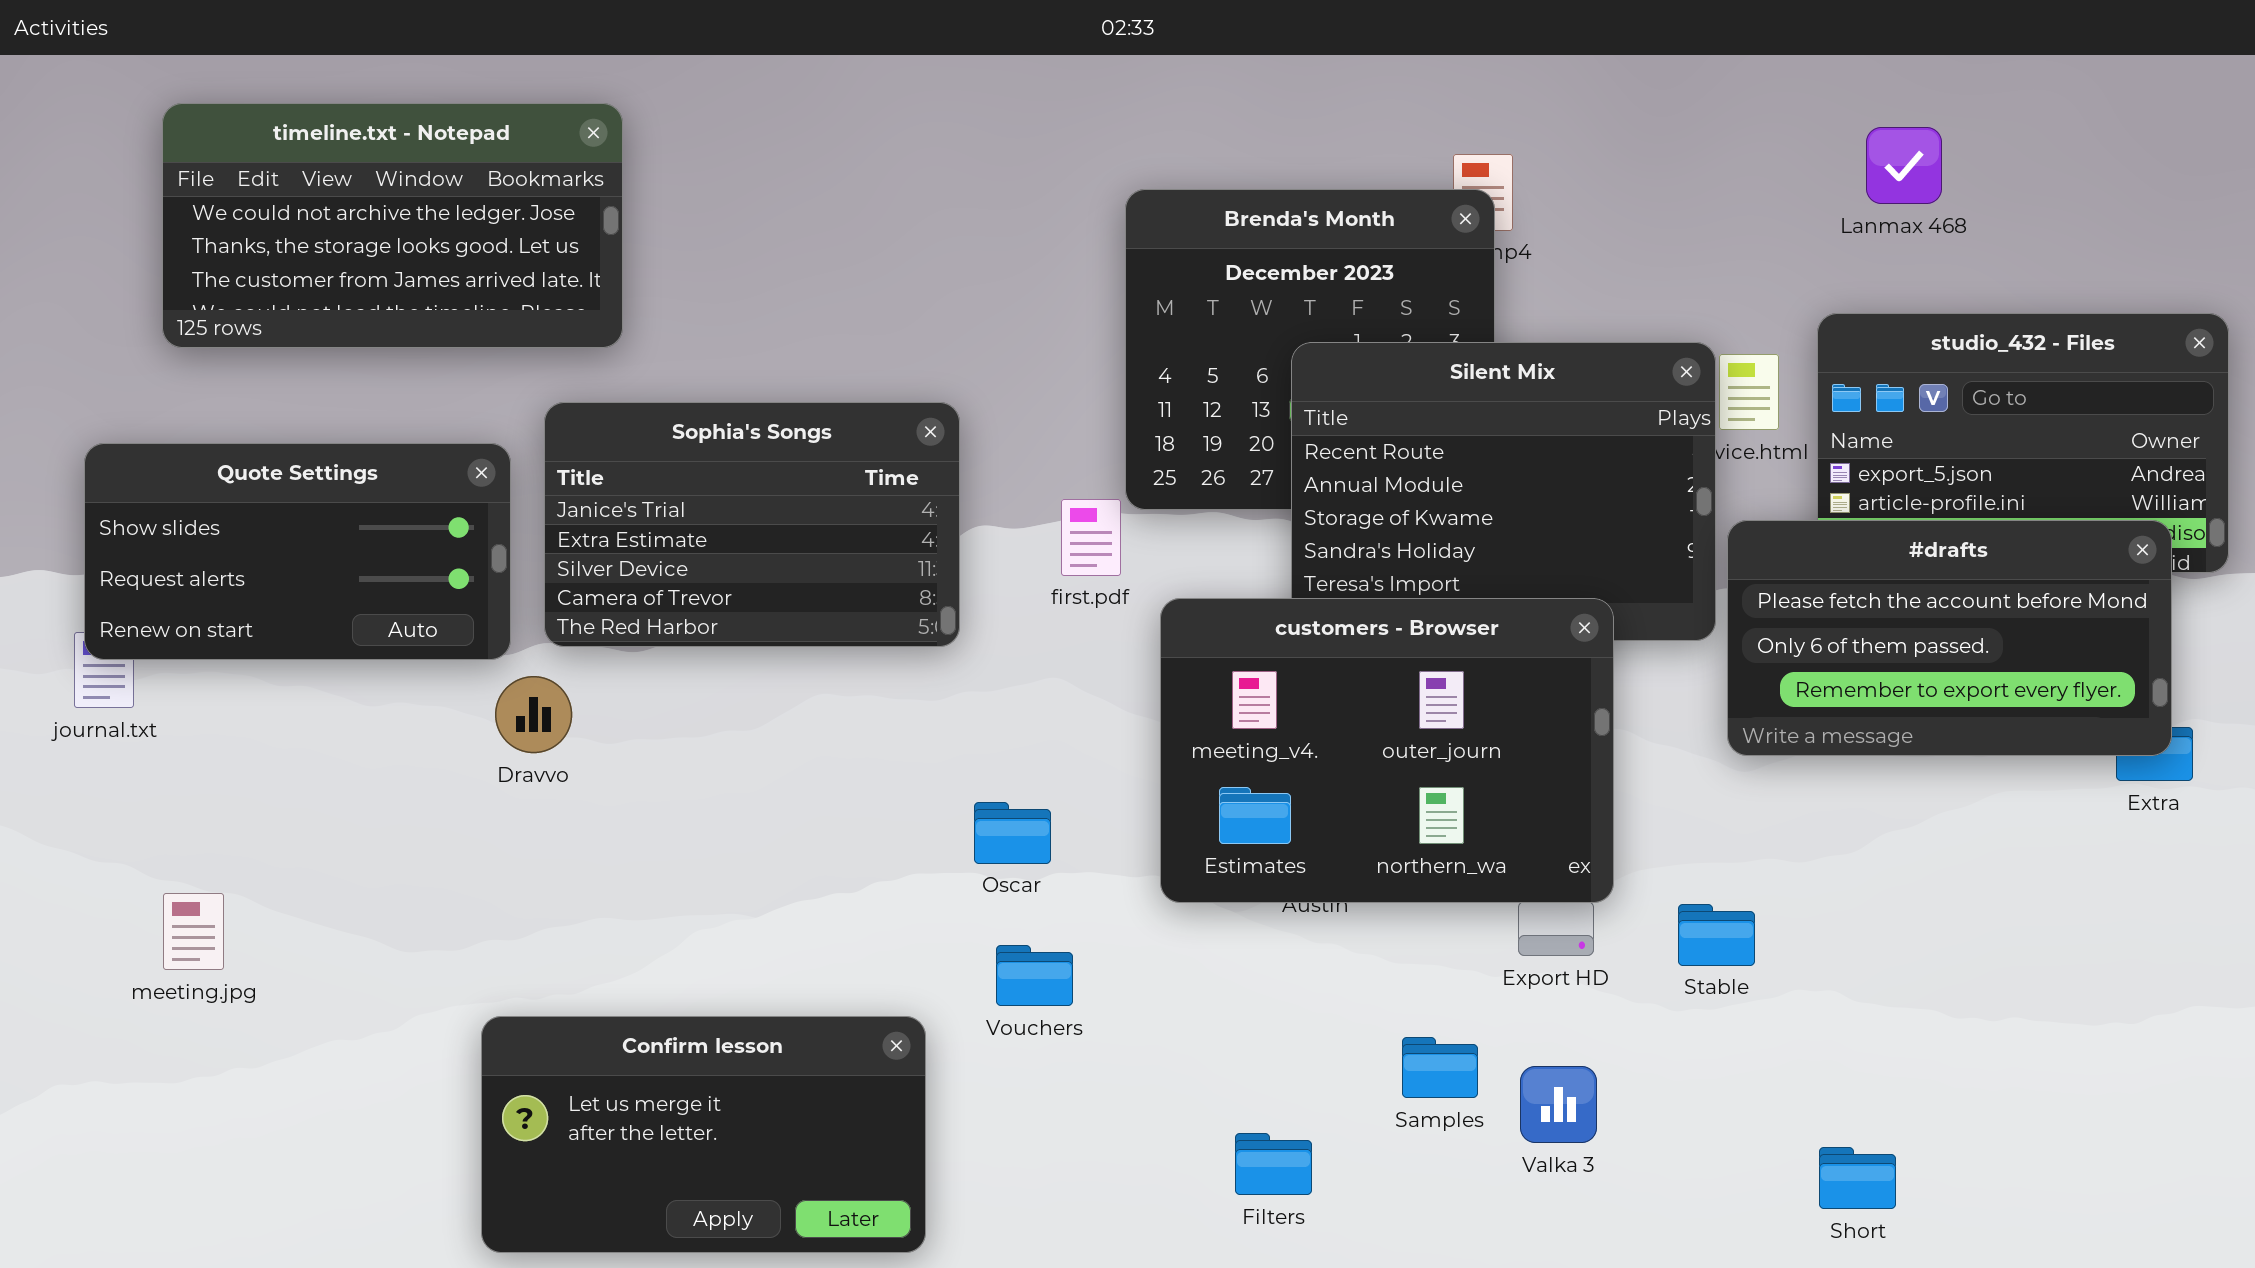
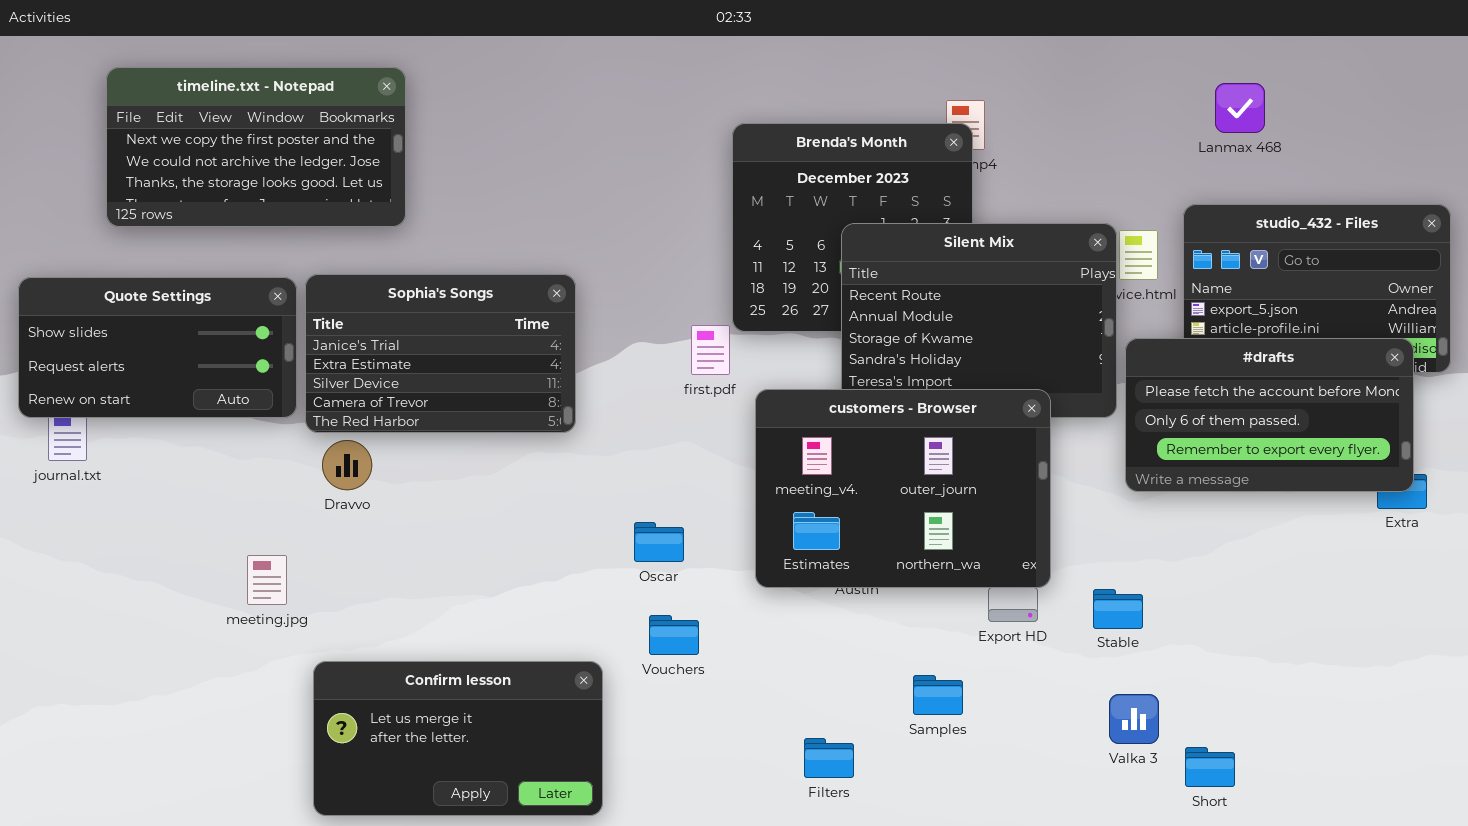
timeline.txt - Notepad: [162,103,623,348] -> [106,67,406,227], scrolled up 1 row
Sophia's Songs: [544,402,960,647] -> [305,274,576,433], moved
Quote Settings: [84,443,511,660] -> [18,277,297,418], moved
meeting.jpg: [163,893,224,970] -> [247,555,287,605], moved
Valka 3: [1520,1066,1597,1143] -> [1109,694,1159,744], moved

